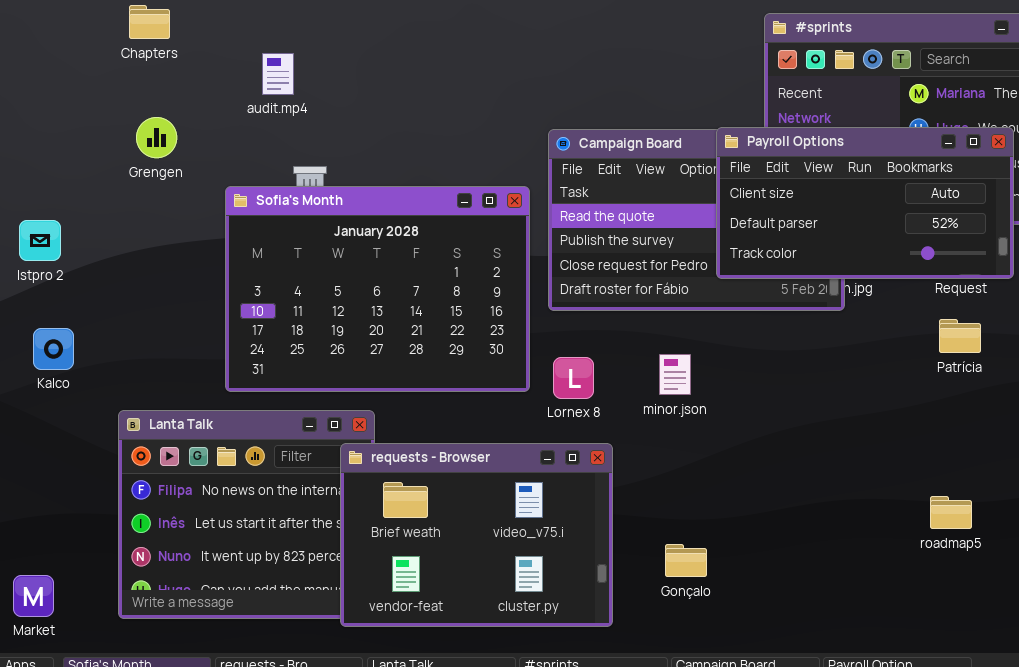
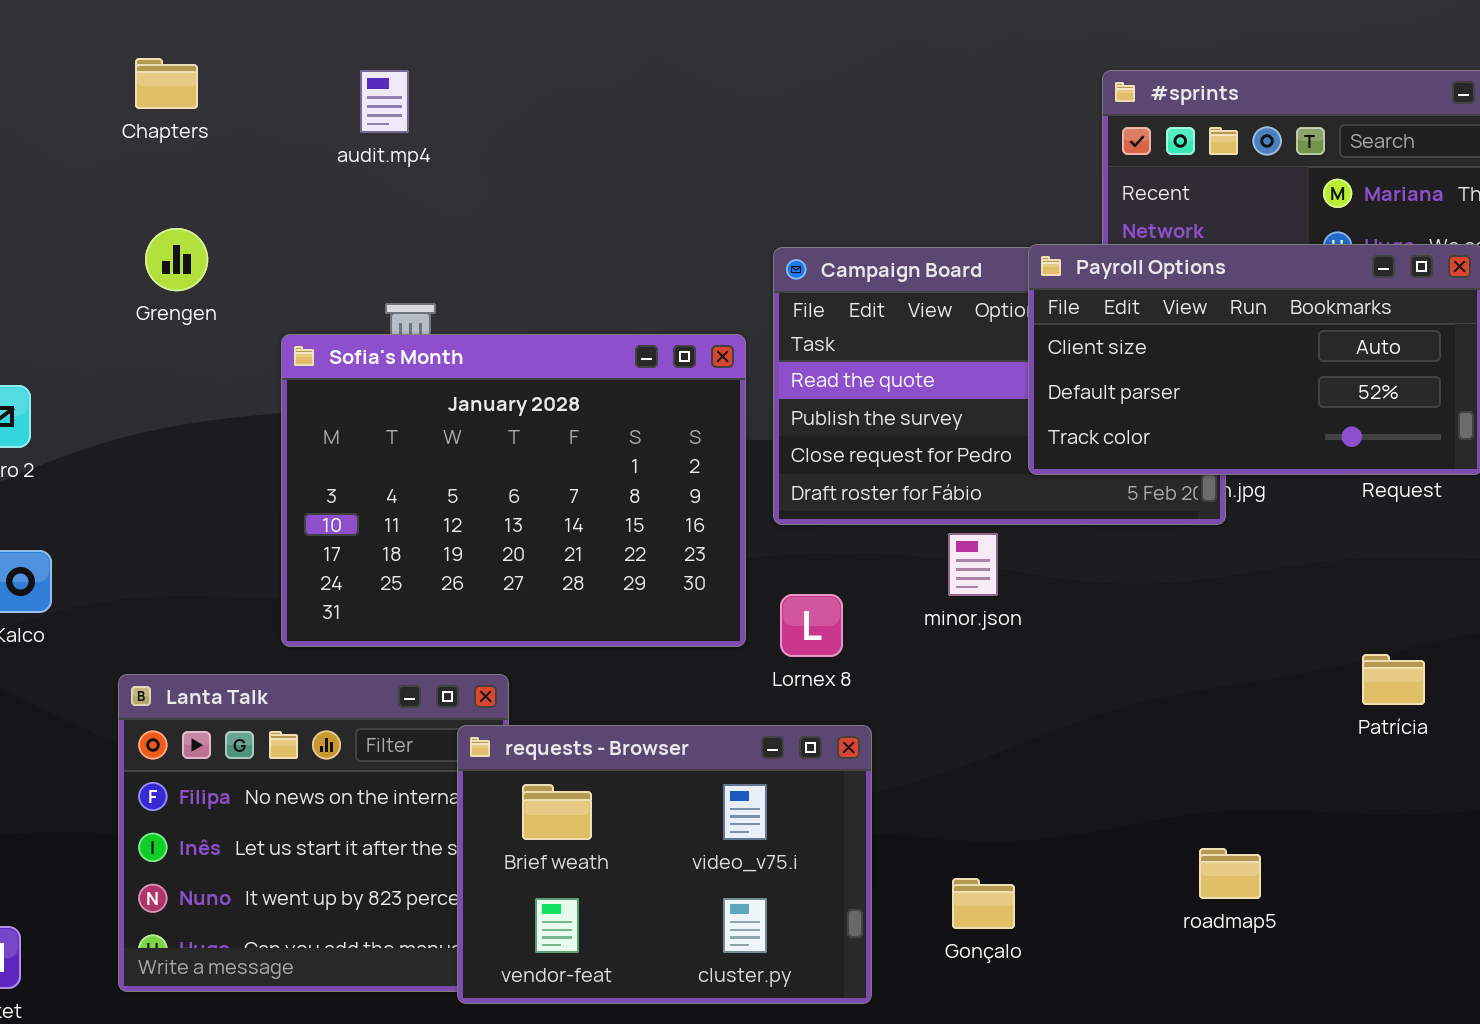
audit.mp4: [262,53,294,95] -> [360,70,409,133], moved
Patrícia: [939,319,981,353] -> [1362,654,1425,705], moved
minor.json: [659,354,691,395] -> [948,533,998,596], moved
roadmap5: [930,496,972,529] -> [1199,848,1261,899], moved

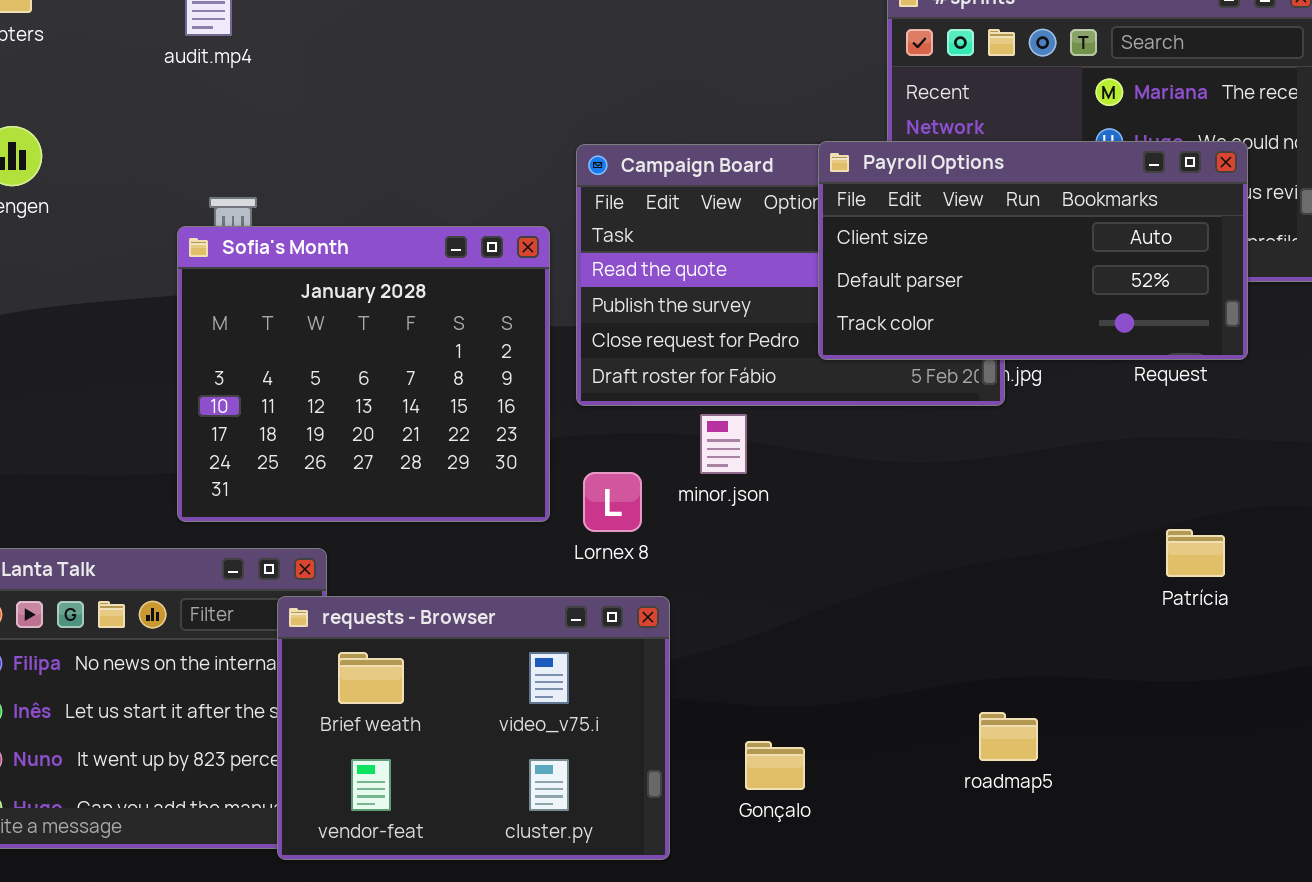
Sofia's Month: [281,334,746,647] -> [177,226,550,522], resized
minor.json: [948,533,998,596] -> [700,414,747,474], moved
Patrícia: [1362,654,1425,705] -> [1166,529,1225,577], moved

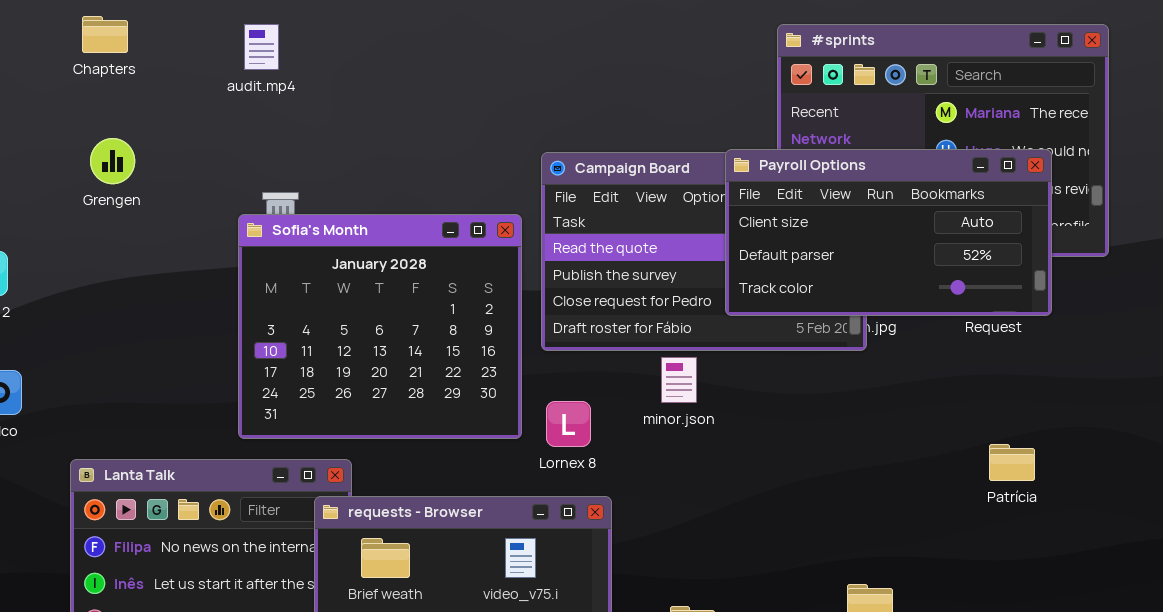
minor.json: [700,414,747,474] -> [661,357,697,403], moved

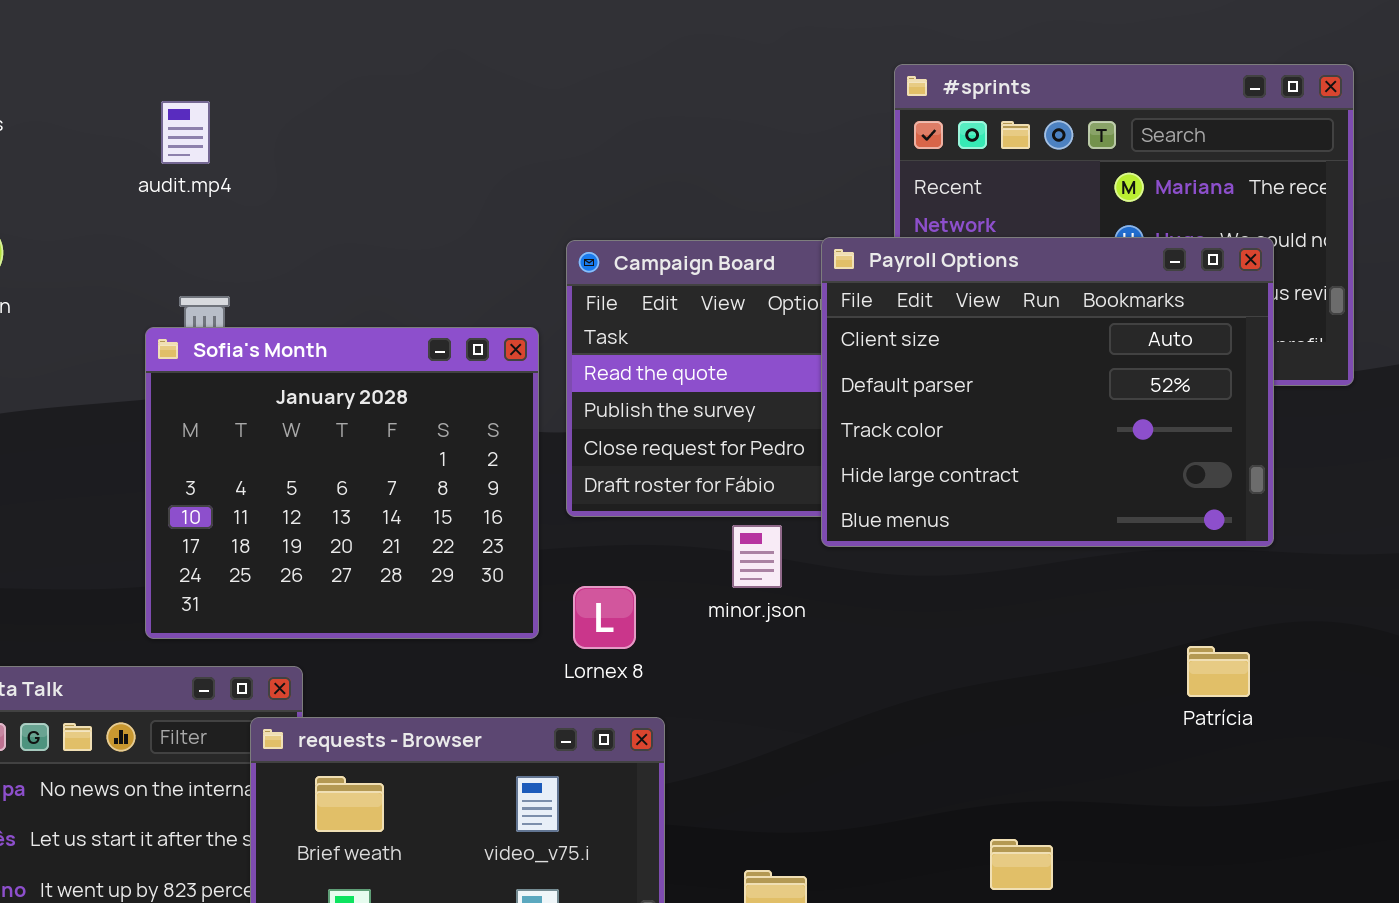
audit.mp4: [244,24,279,70] -> [161,101,210,164], moved
Payroll Options: [725,149,1052,316] -> [821,237,1274,547], resized

